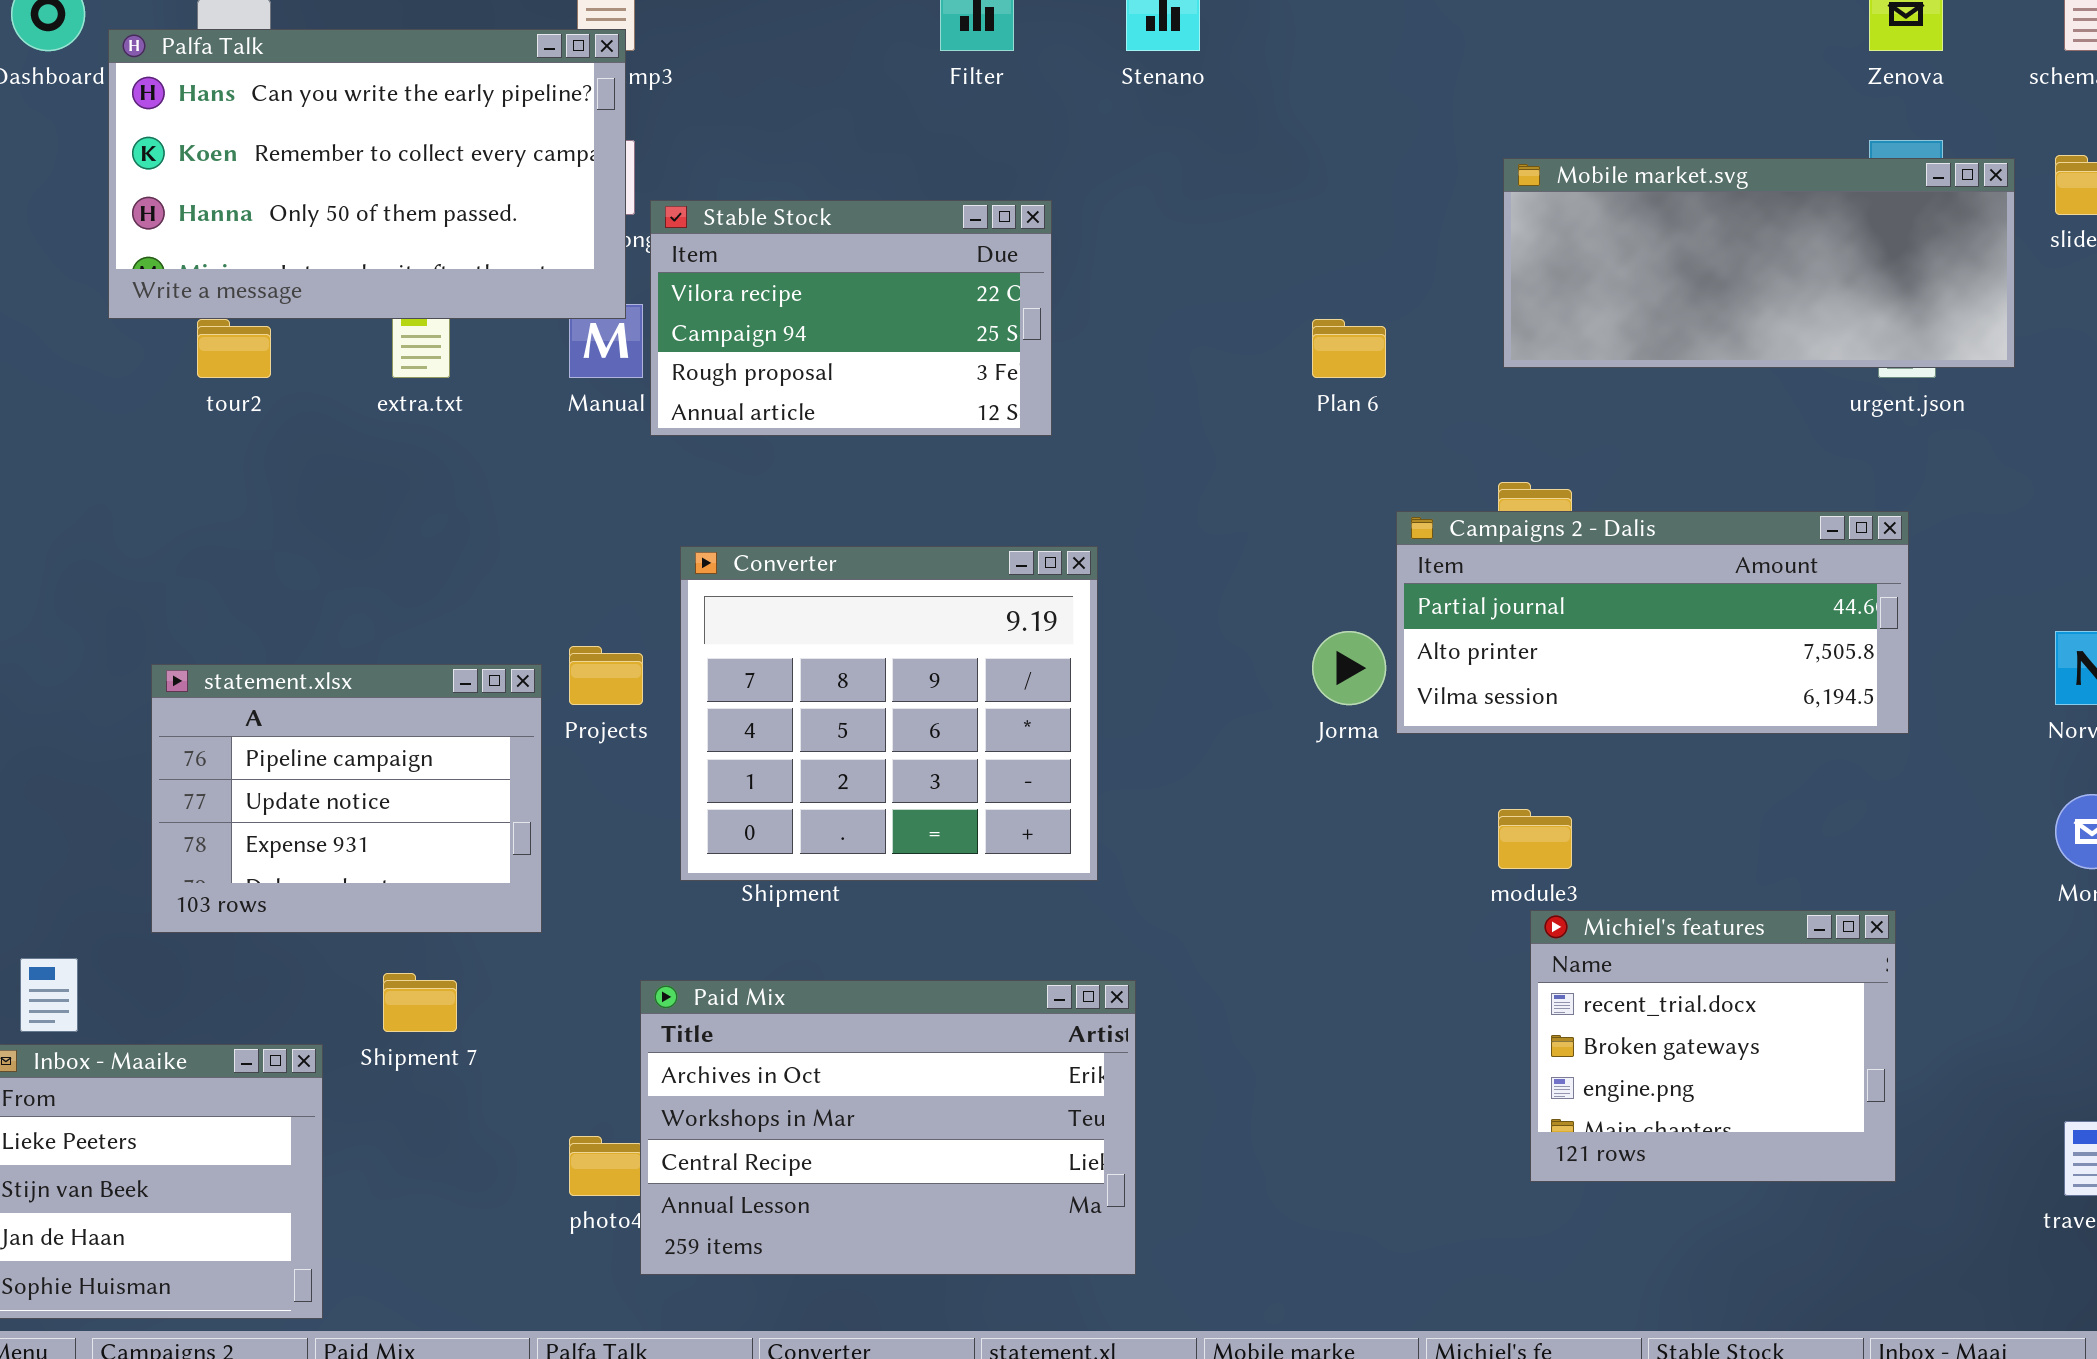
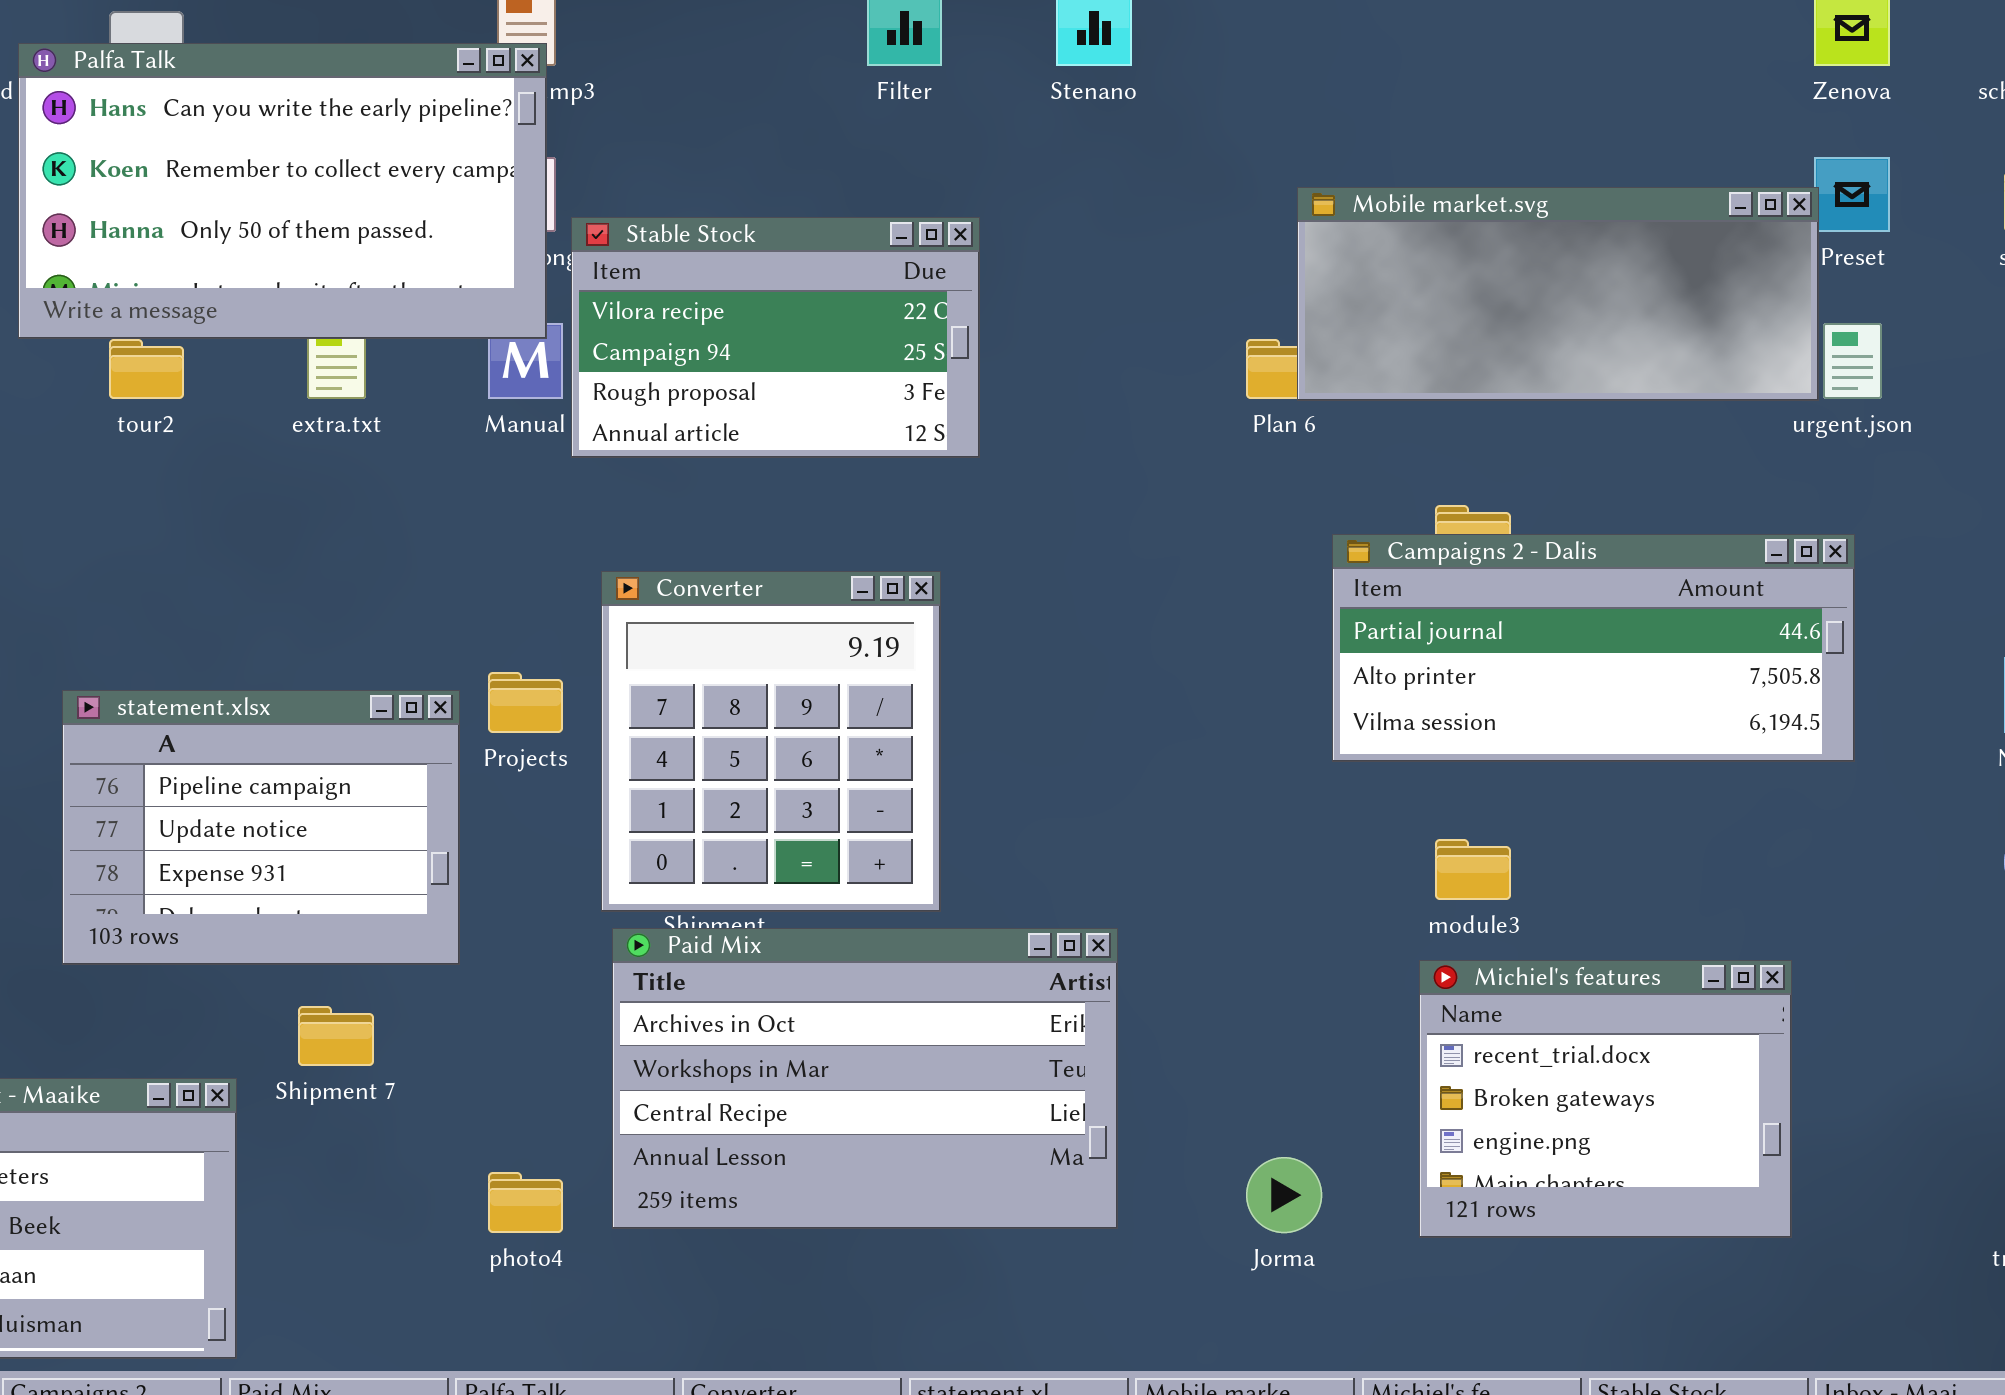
Mobile market.svg: [1503,158,2015,368] -> [1297,187,1819,401], moved
Converter: [680,546,1098,881] -> [601,571,941,912], resized
Jorma: [1312,631,1386,705] -> [1246,1157,1322,1233], moved
Michiel's features: [1530,910,1896,1182] -> [1419,960,1792,1238], moved
Paid Mix: [640,980,1136,1275] -> [612,928,1118,1229], moved

